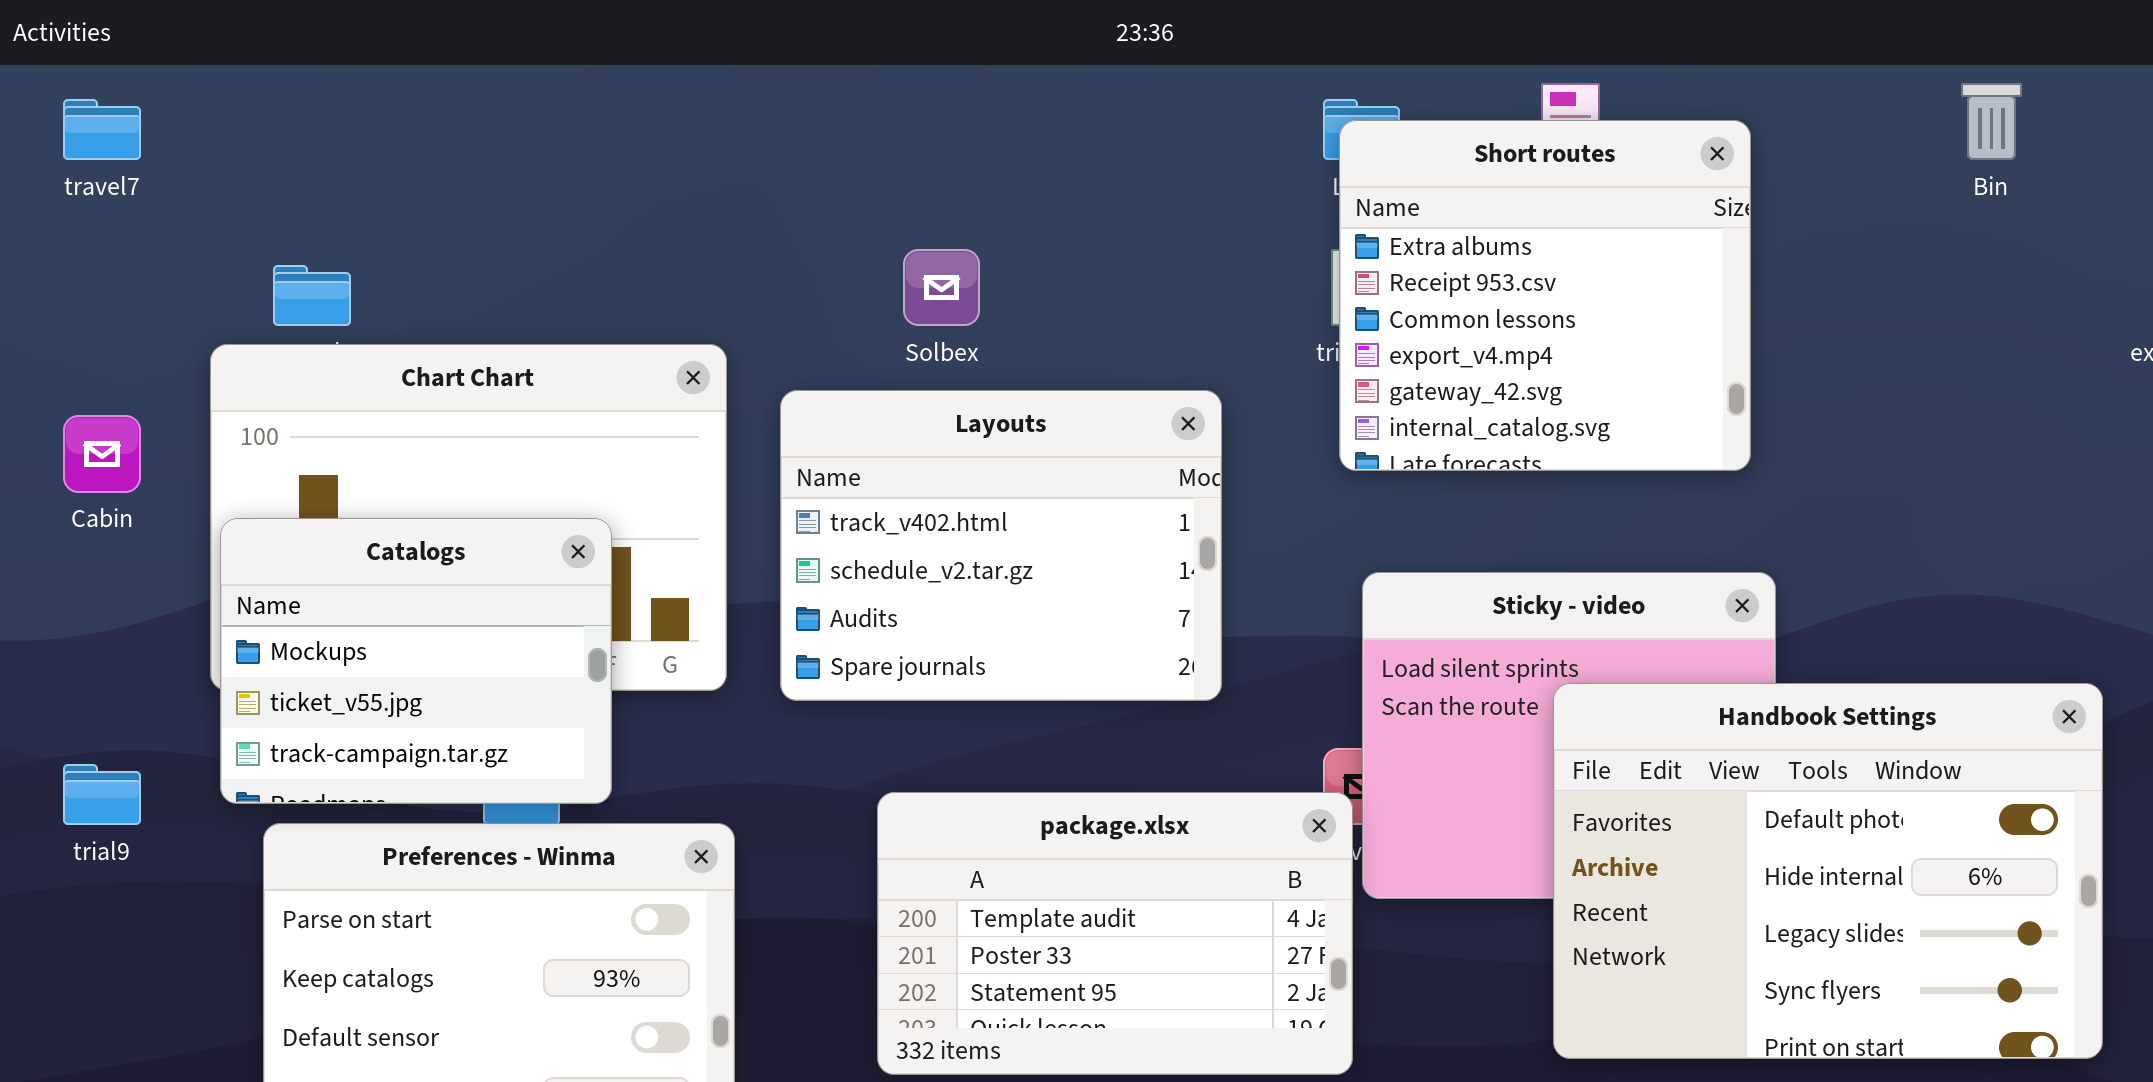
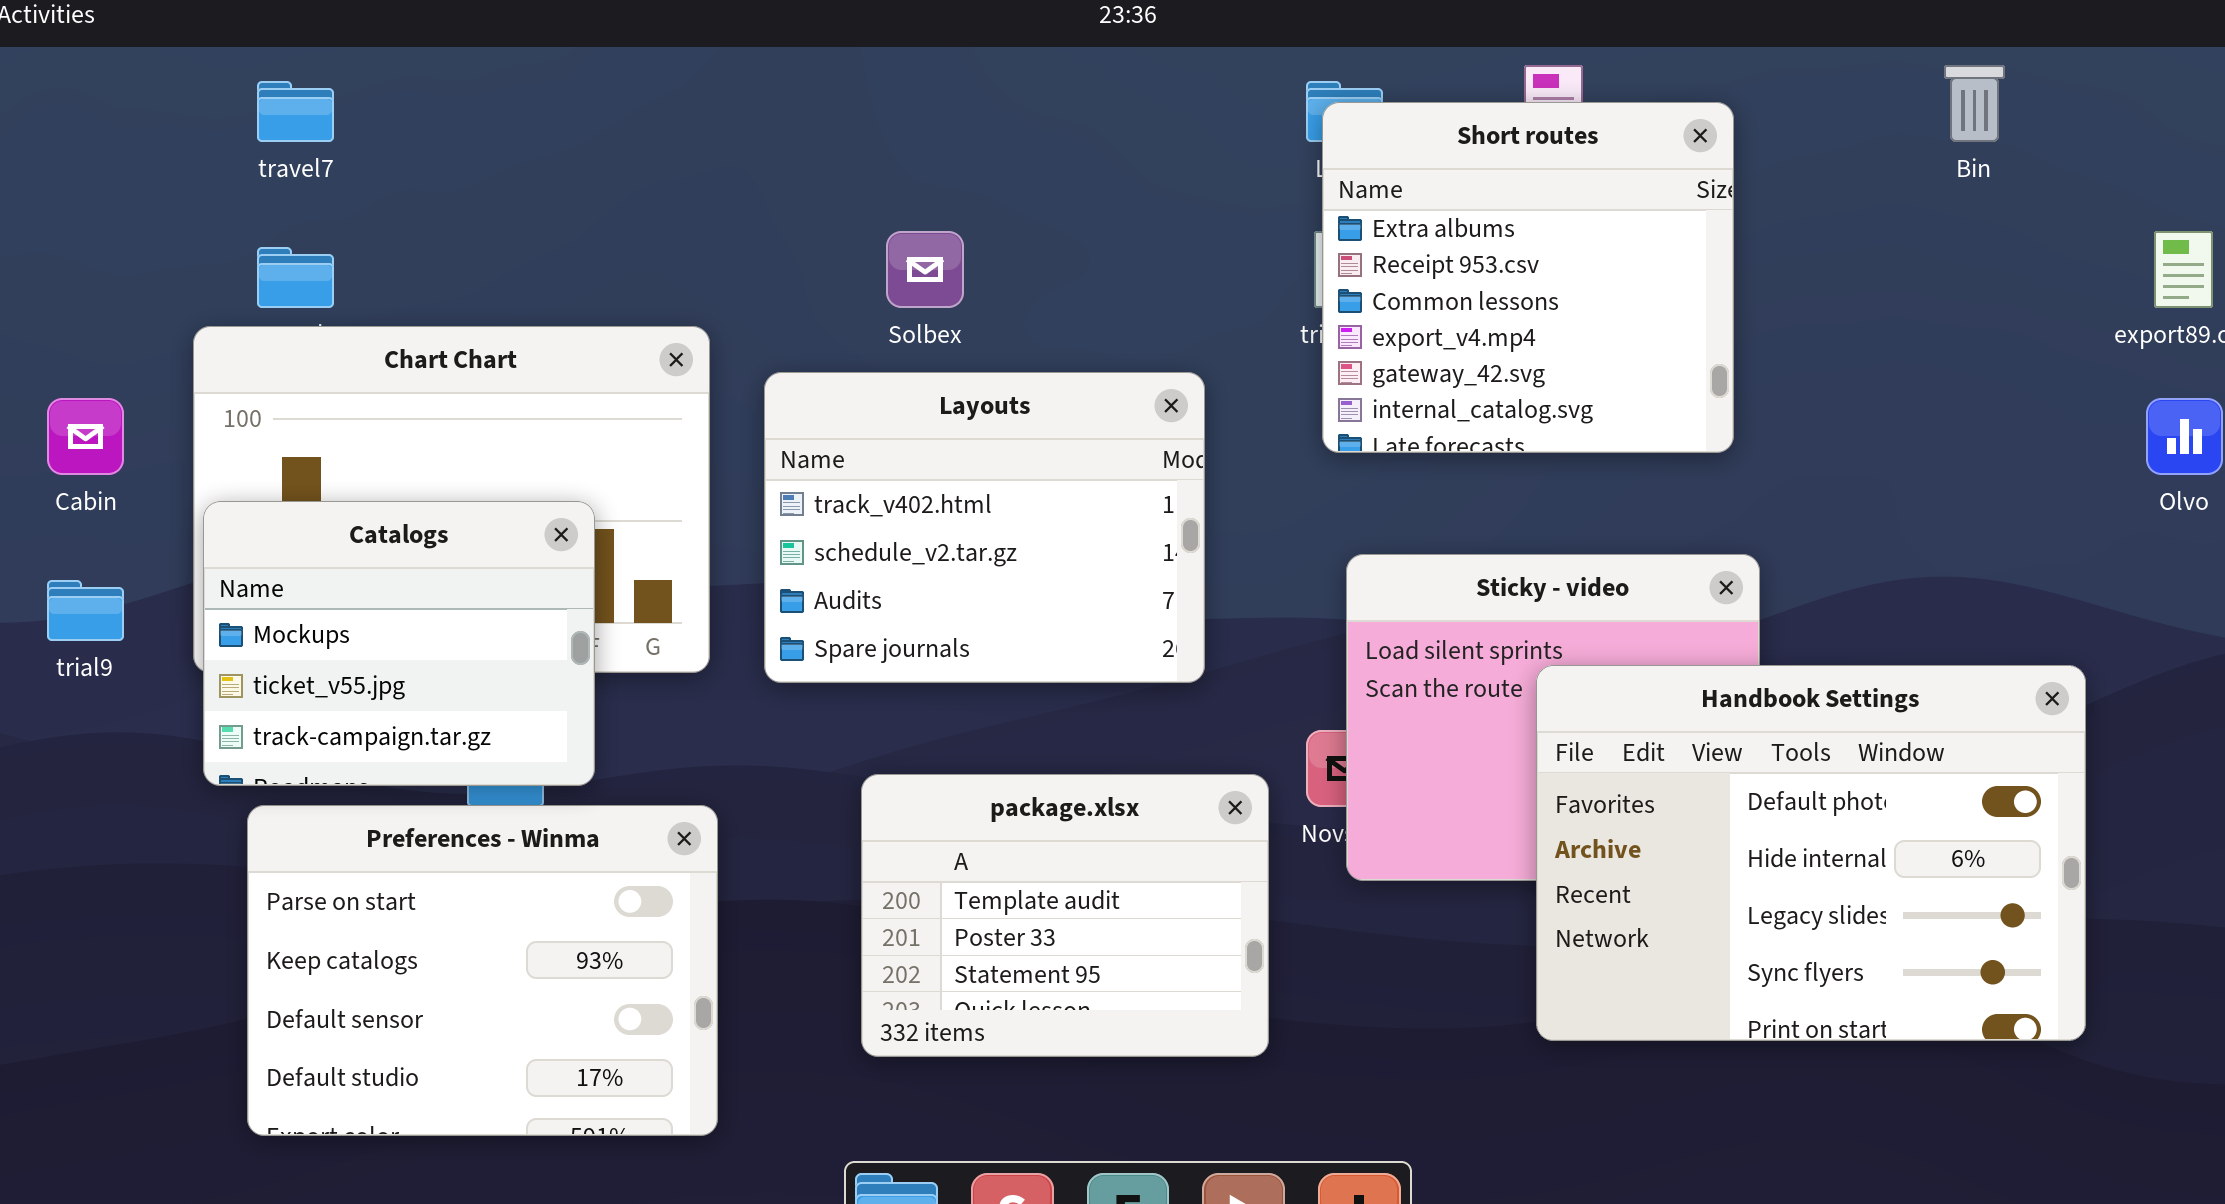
travel7: [63,99,141,160] -> [257,81,334,142], moved
trial9: [63,764,141,825] -> [47,580,124,641], moved
package.xlsx: [877,792,1353,1075] -> [861,774,1269,1057], resized

